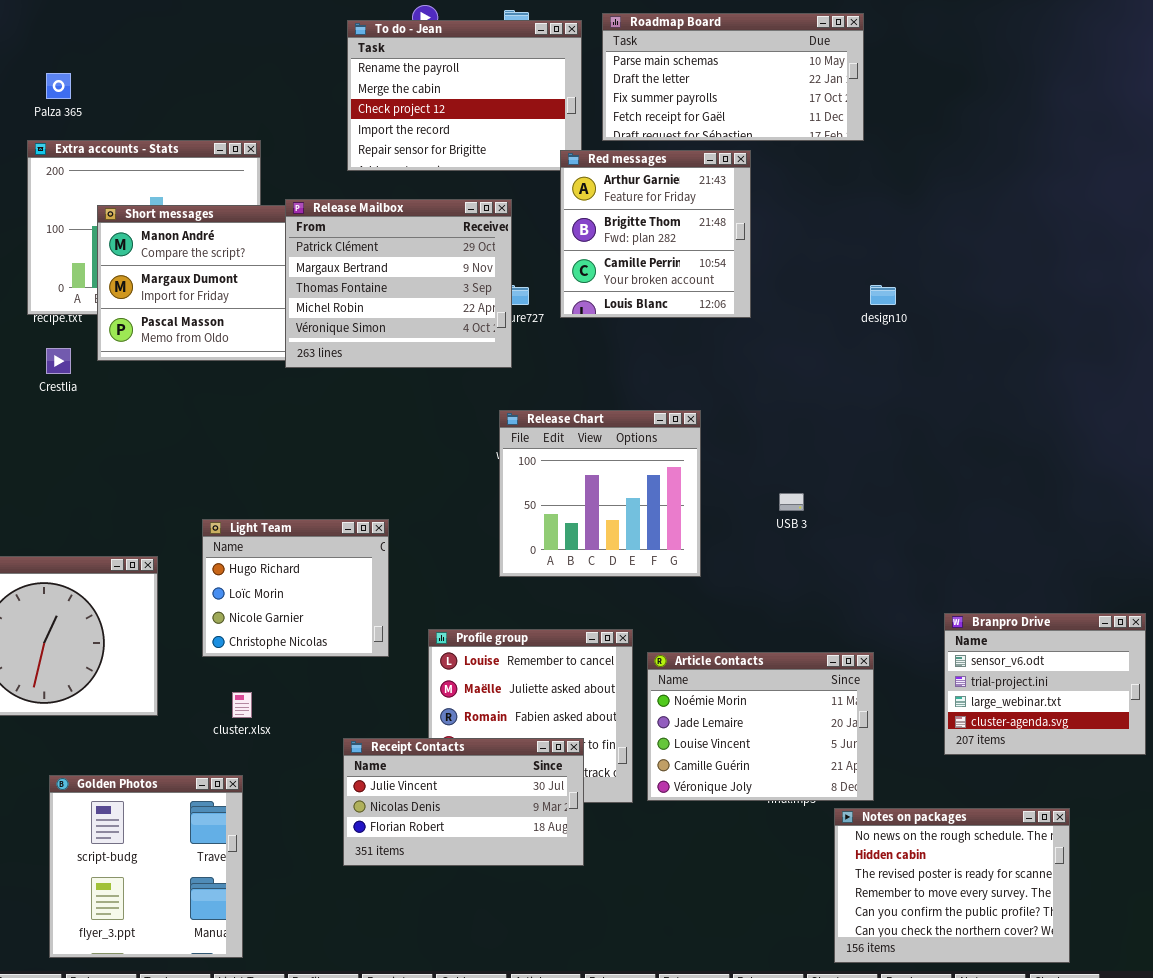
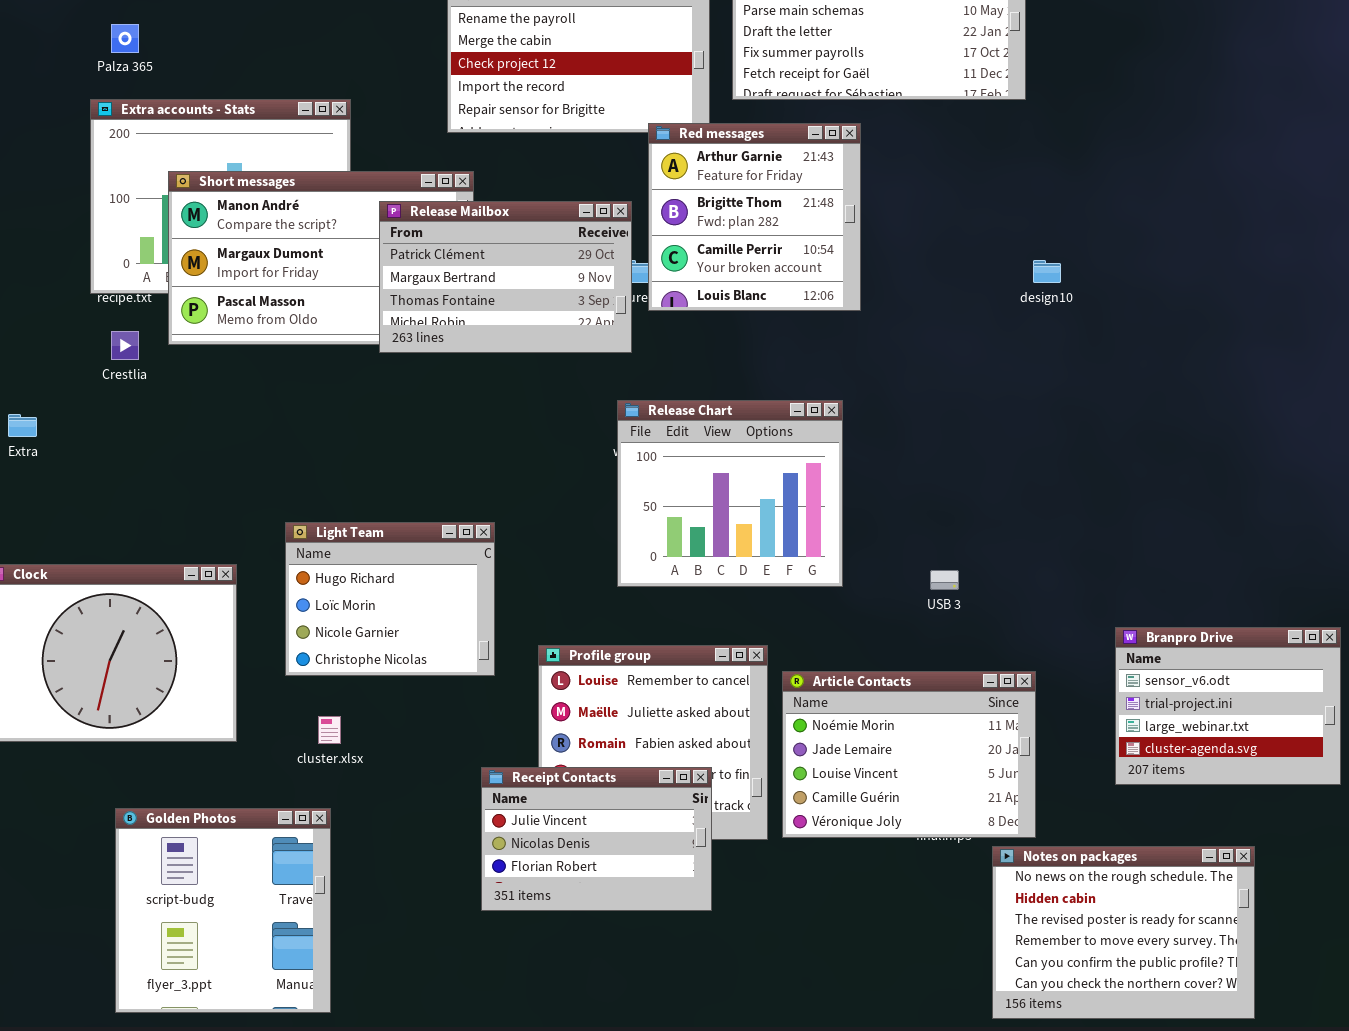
Red messages: [560,150,751,318] -> [648,123,861,311], moved
Release Mailbox: [285,199,512,368] -> [379,201,632,353], resized
USB 3: [779,493,804,511] -> [930,570,959,590], moved
Receipt Contacts: [343,738,584,866] -> [481,767,712,911], resized

